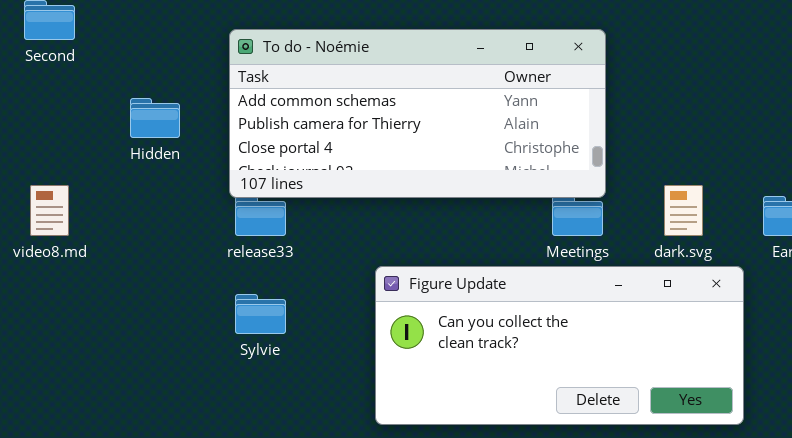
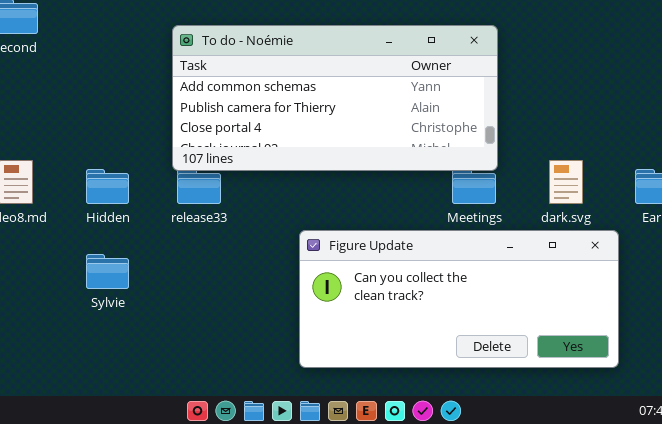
Hidden: [130,98,180,138] -> [86,169,129,204], moved
Sylvie: [235,294,286,334] -> [86,254,129,289], moved

